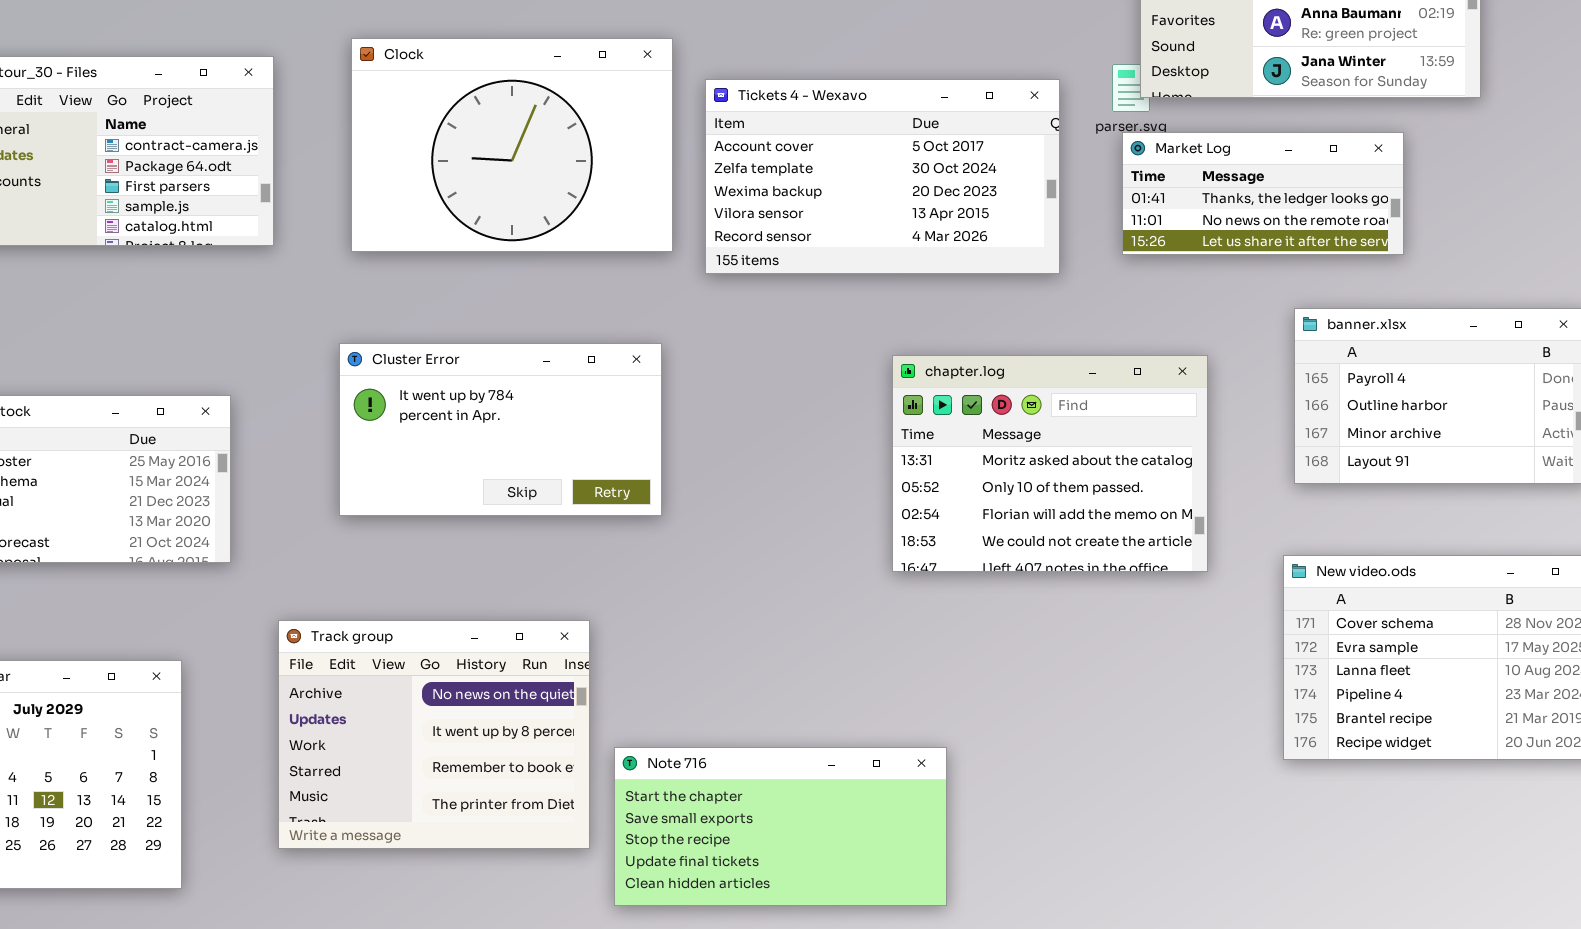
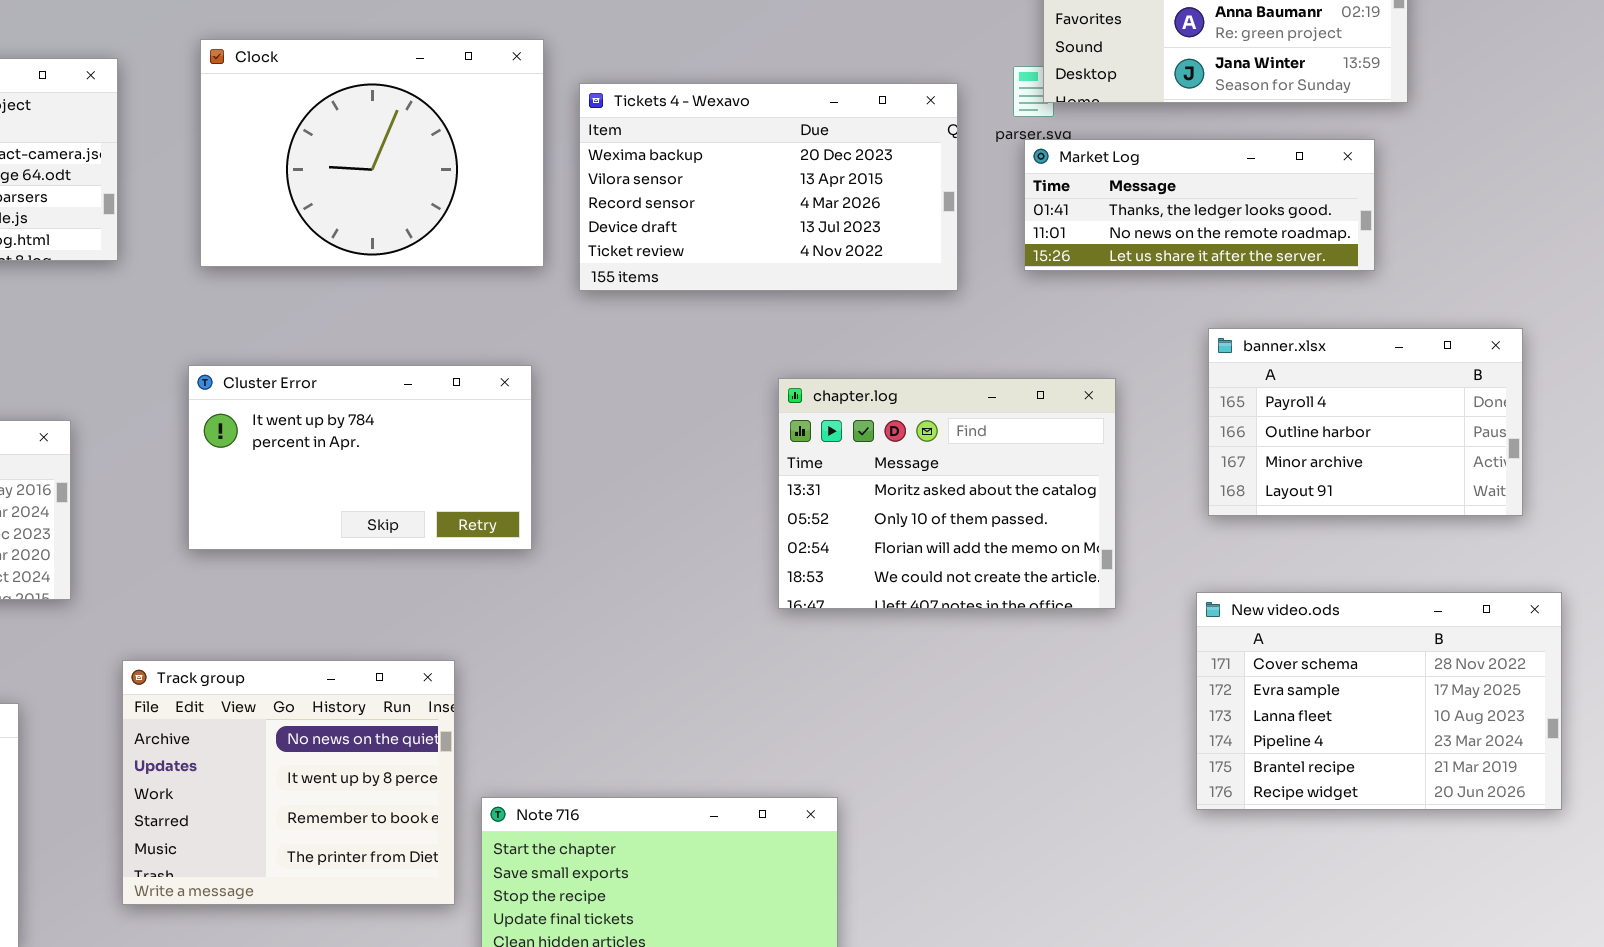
Tickets 4 - Wexavo: [705,79,1060,274] -> [579,83,958,291], scrolled down 2 rows
Market Log: [1122,132,1404,255] -> [1024,139,1375,271], resized

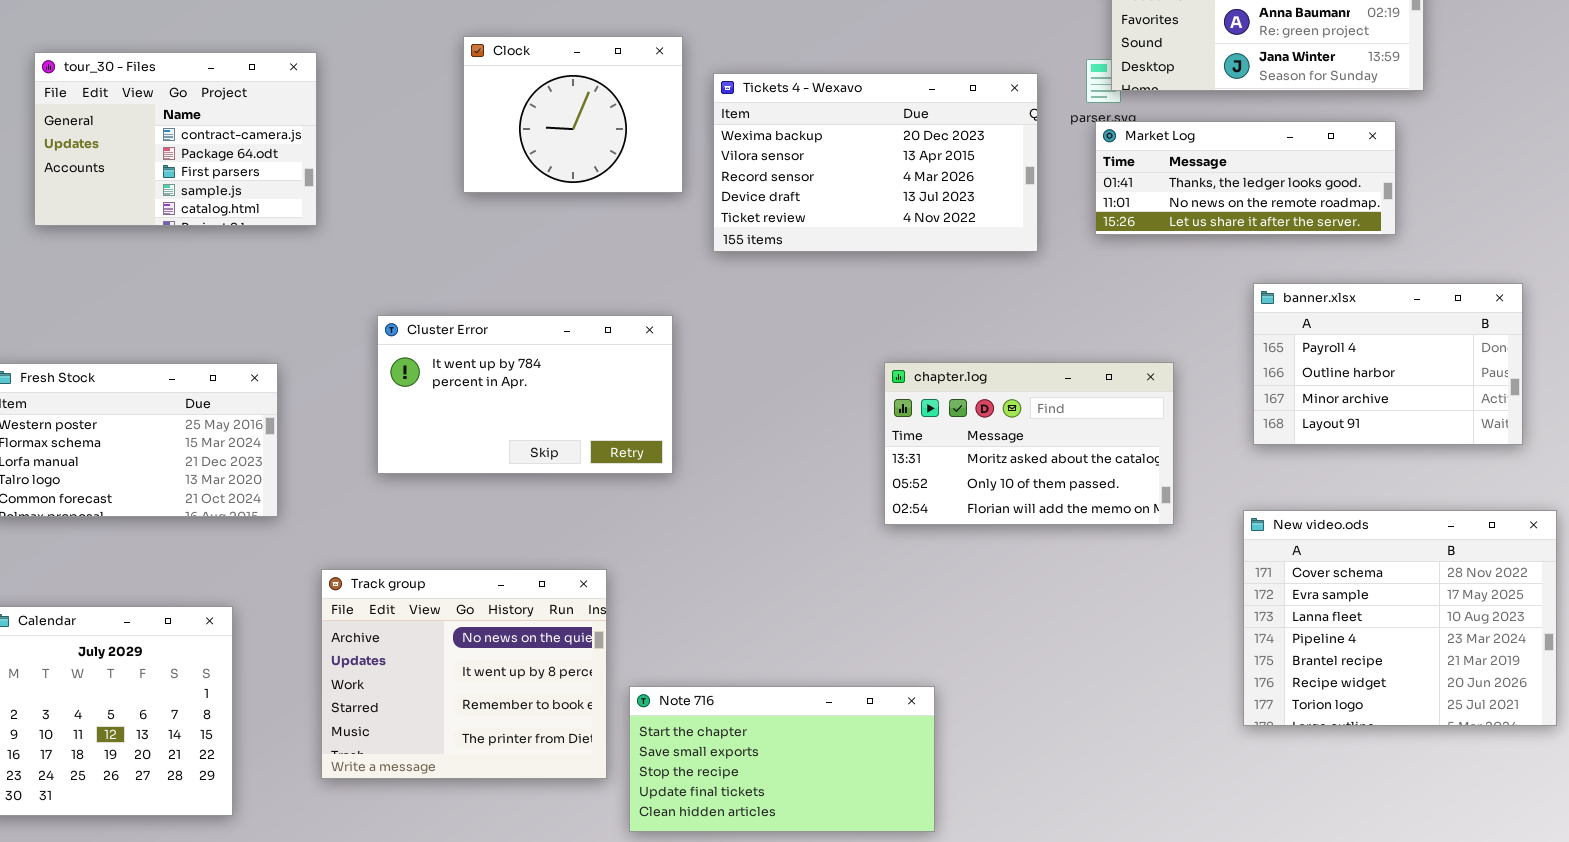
Clock: [200,39,544,267] -> [463,36,683,193], resized
chapter.log: [778,378,1116,609] -> [884,362,1174,525], resized
New video.ods: [1196,592,1562,810] -> [1243,510,1557,726], resized

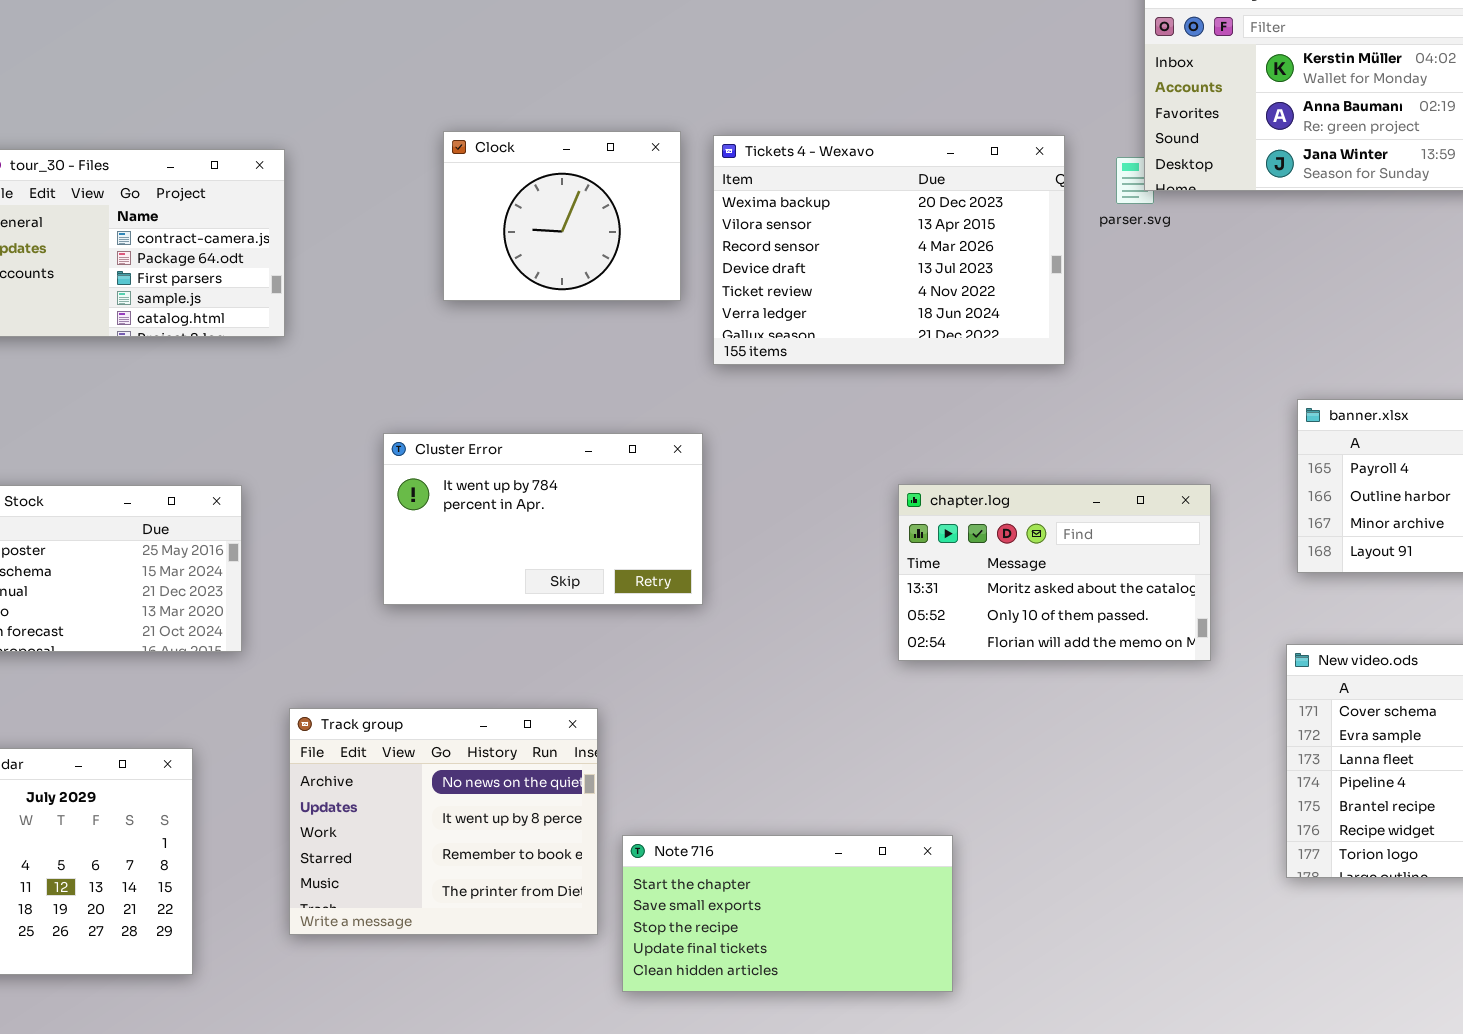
Tickets 4 - Wexavo: [713,73,1038,252] -> [713,135,1065,365], resized
Market Log: [1095,121,1396,235] -> none, closed
Cluster Error: [377,315,673,474] -> [383,433,703,605], moved

